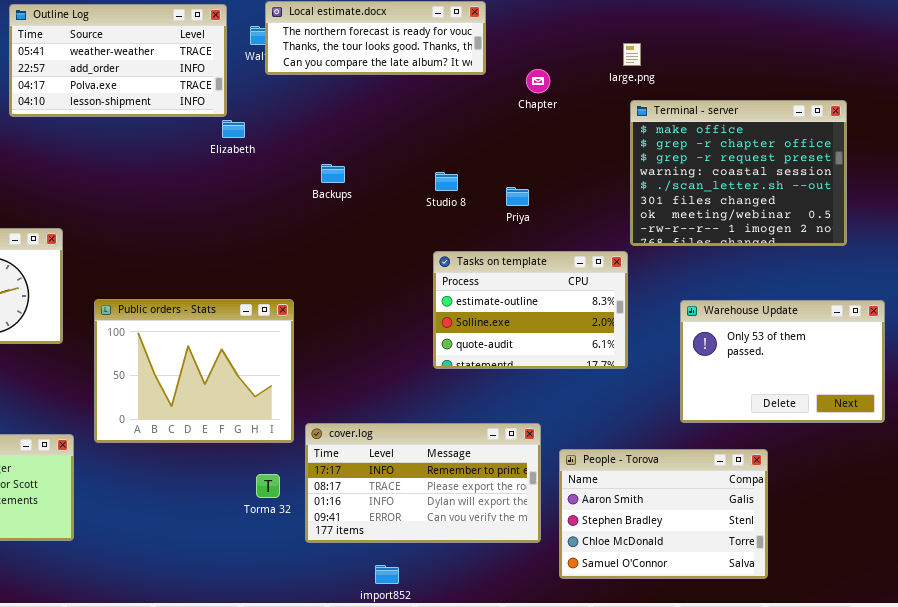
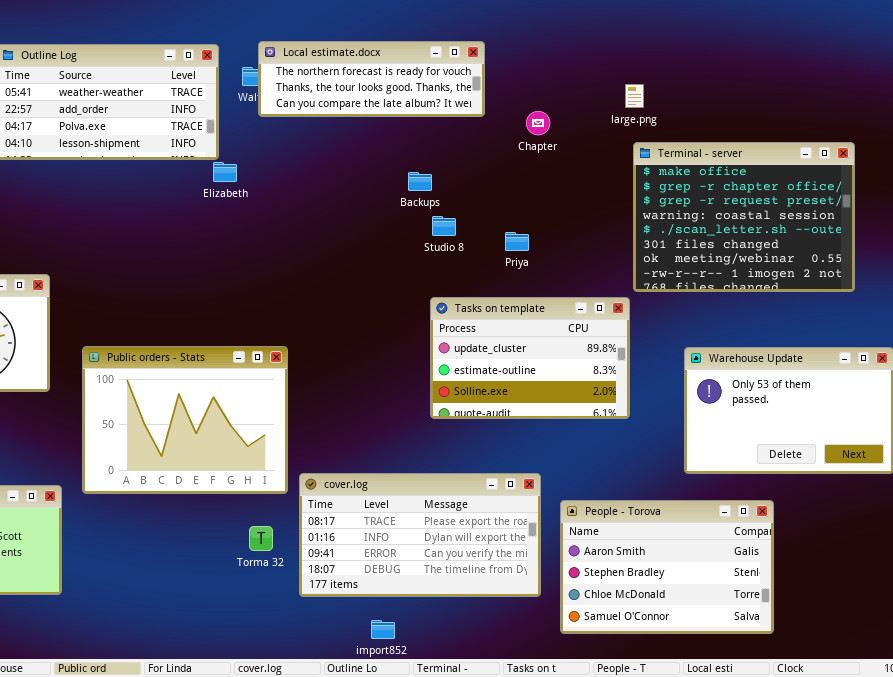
Backups: [321,164,345,183] -> [408,172,432,191], moved
Tasks on template: [433,251,628,369] -> [430,297,630,419], scrolled up 1 row
cover.log: [305,423,541,543] -> [299,473,541,597], scrolled down 1 row

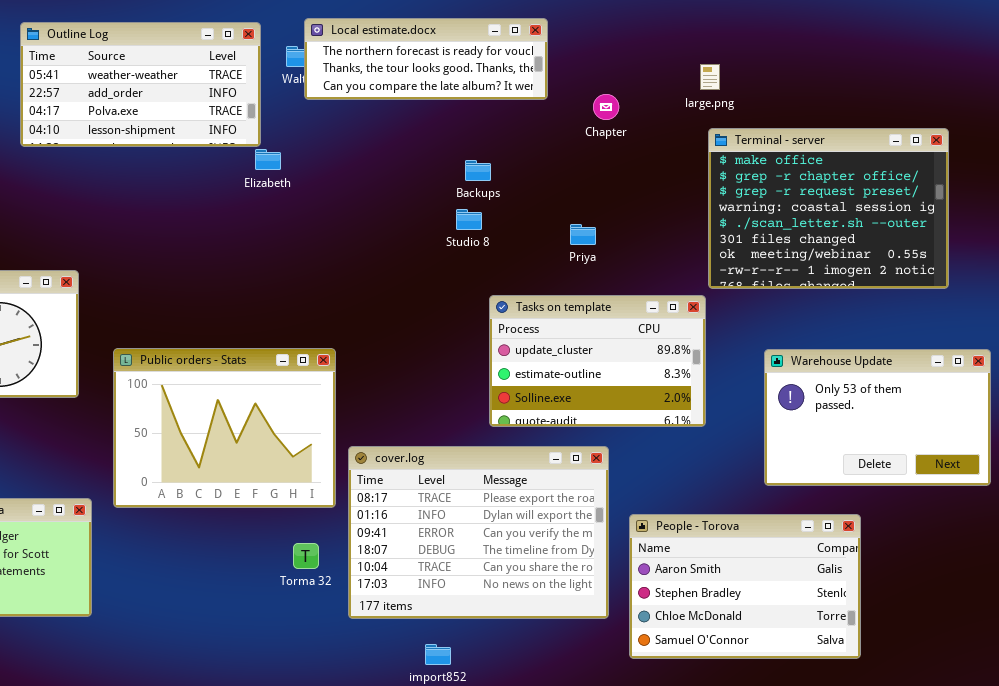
Studio 8: [432,216,456,236] -> [456,209,482,230], moved
cover.log: [299,473,541,597] -> [348,446,609,619], resized

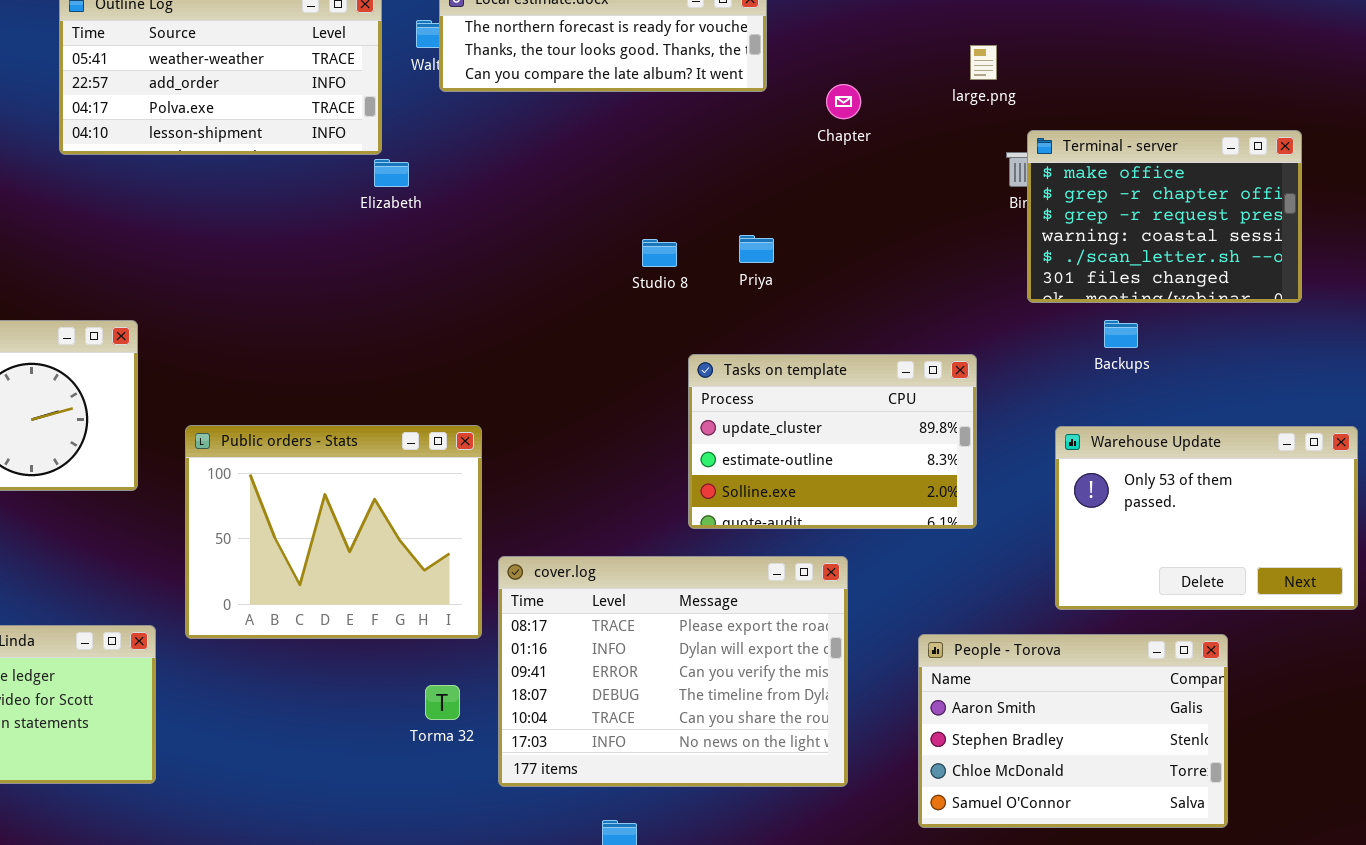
Terminal - server: [708,128,949,289] -> [1027,130,1302,303], resized
Backups: [465,160,491,181] -> [1104,320,1138,348], moved
Priya: [570,224,596,245] -> [739,235,774,263], moved
People - Torova: [629,514,861,659] -> [918,634,1228,828], moved

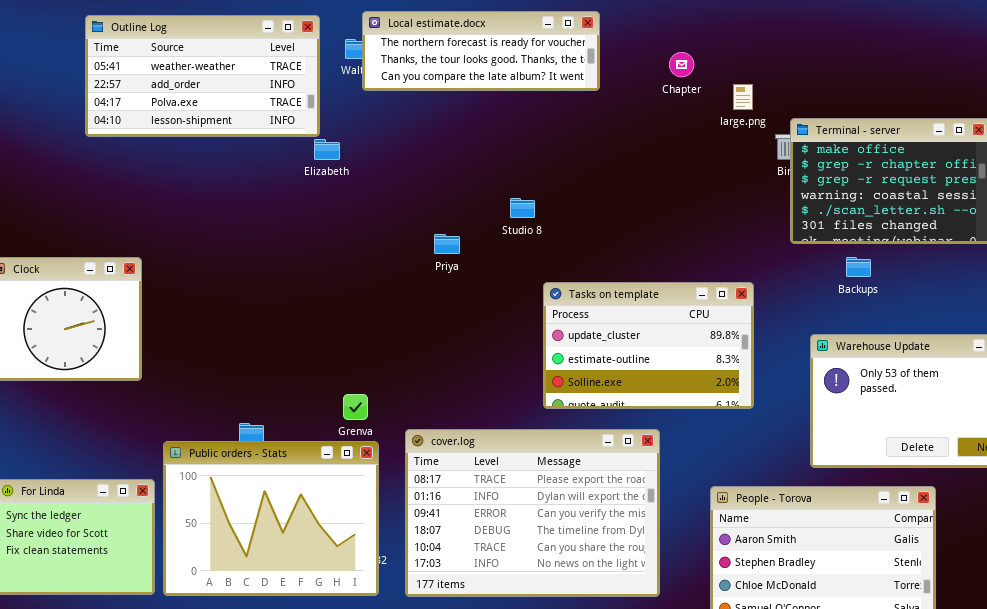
large.png: [970,45,997,80] -> [733,84,753,110], moved
Chapter: [826,84,861,119] -> [669,52,694,77], moved
Priya: [739,235,774,263] -> [434,234,460,254], moved
Public orders - Stats: [185,425,482,639] -> [163,441,379,596], moved

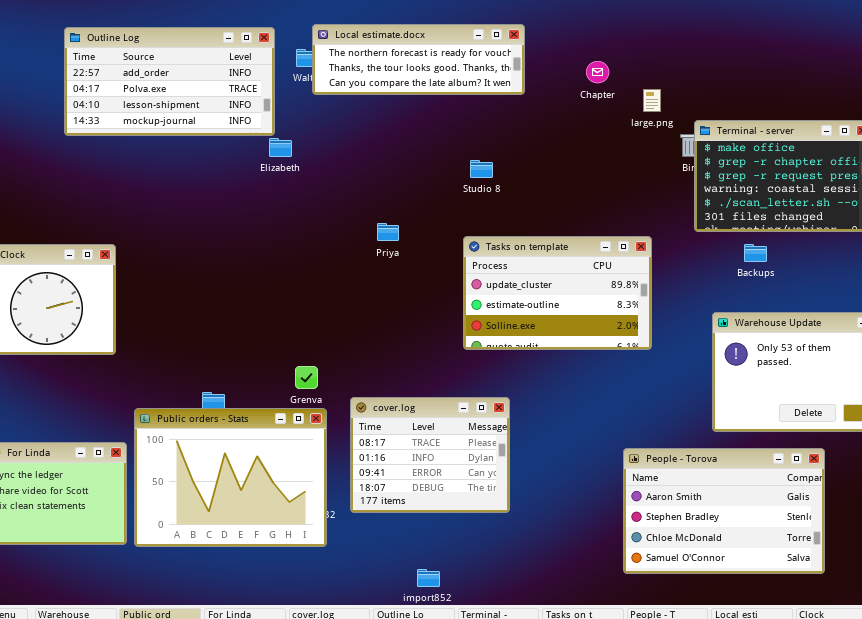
Outline Log: [85,15,320,137] -> [64,27,275,136], scrolled down 1 row
Studio 8: [510,198,535,218] -> [470,160,493,178], moved
Tasks on template: [543,282,754,409] -> [463,236,652,350], moved
cover.log: [405,429,660,597] -> [350,397,510,513], resized

